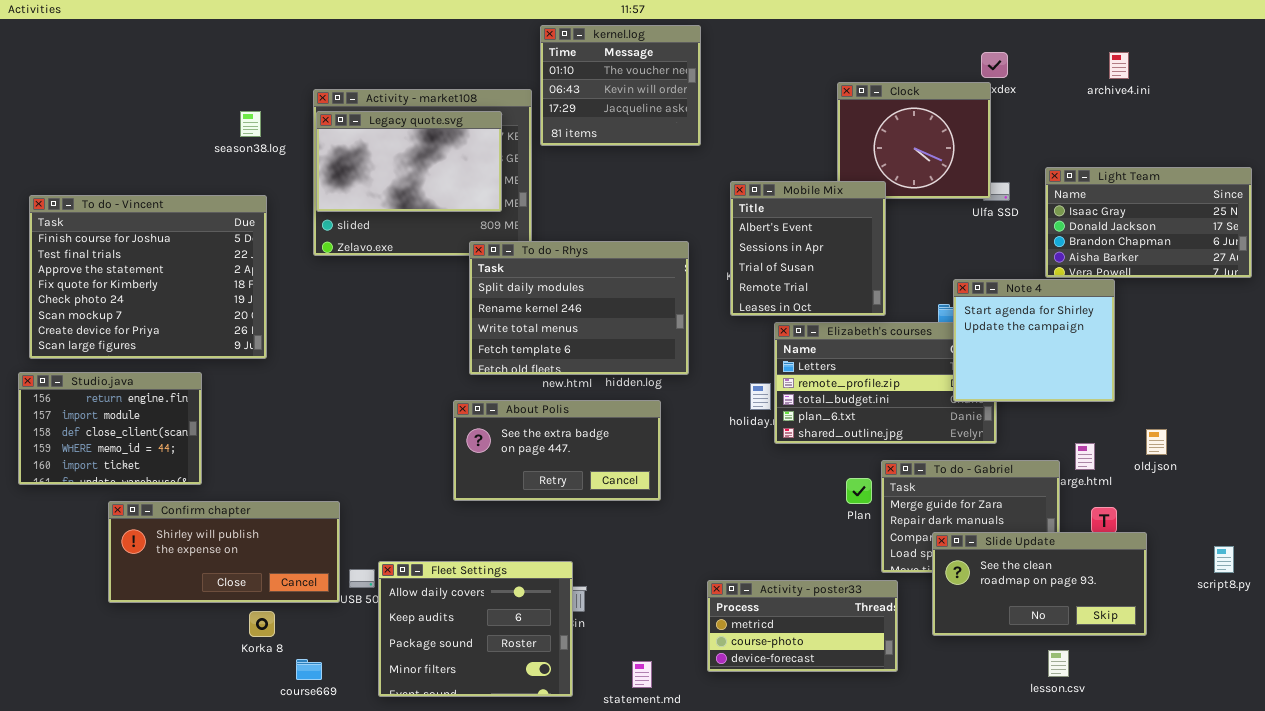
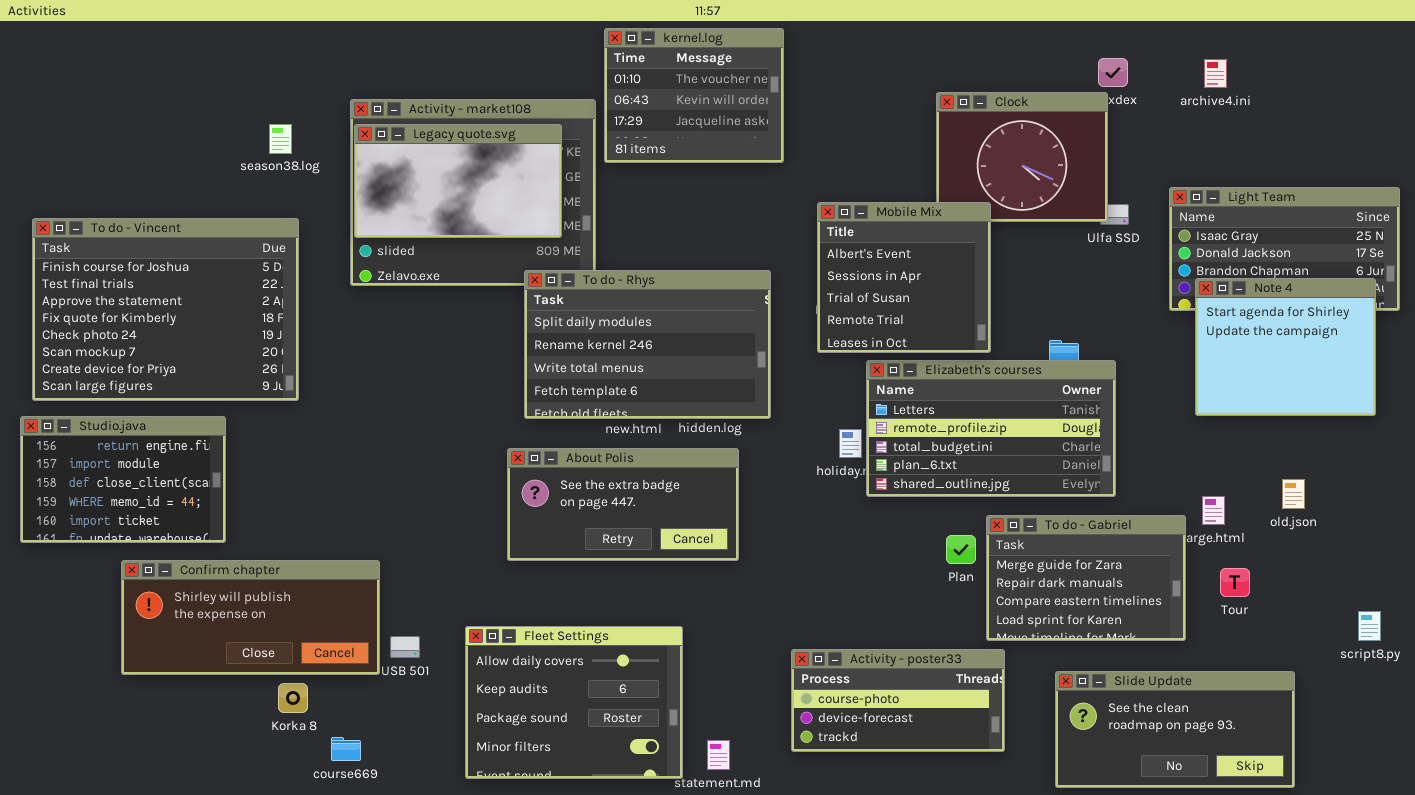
archive4.ini: [1109,52,1129,79] -> [1204,59,1227,88], moved
Note 4: [953,279,1115,402] -> [1195,278,1376,416], moved
Slide Update: [932,532,1147,636] -> [1055,671,1295,788], moved
Fleet Settings: [378,561,573,697] -> [465,626,683,779], moved
Activity - poster33: [707,580,898,672] -> [791,649,1005,752], scrolled down 1 row

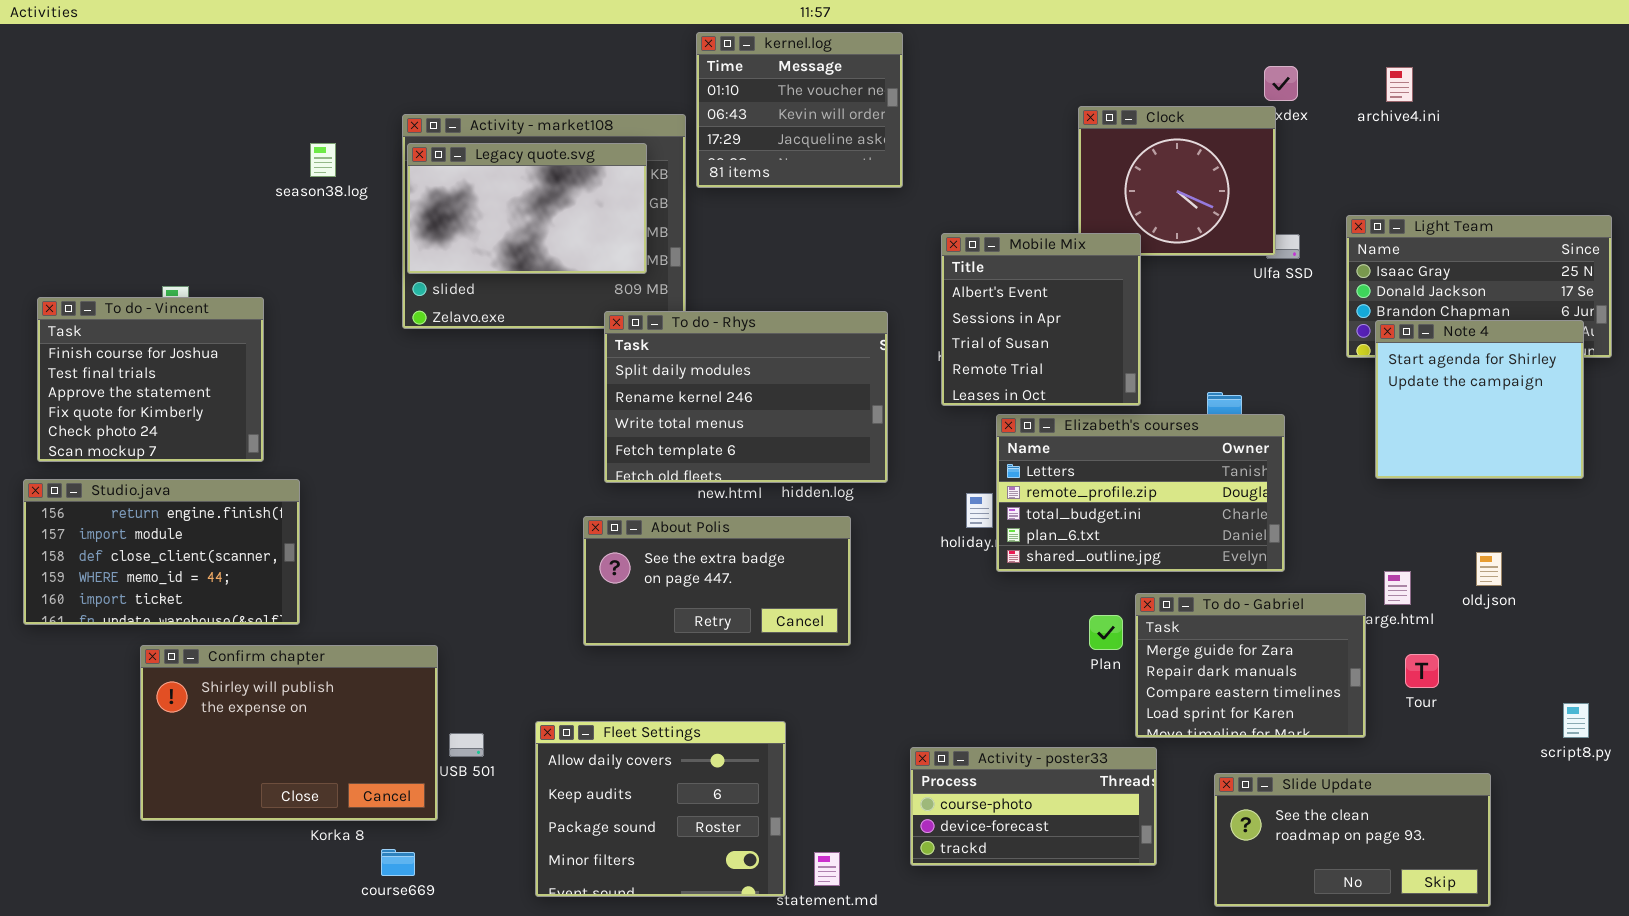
To do - Vincent: [32,218,299,401] -> [37,297,264,462], resized
Studio.java: [20,416,226,543] -> [23,479,300,625], resized
Confirm chapter: [121,560,380,675] -> [140,645,438,821], resized

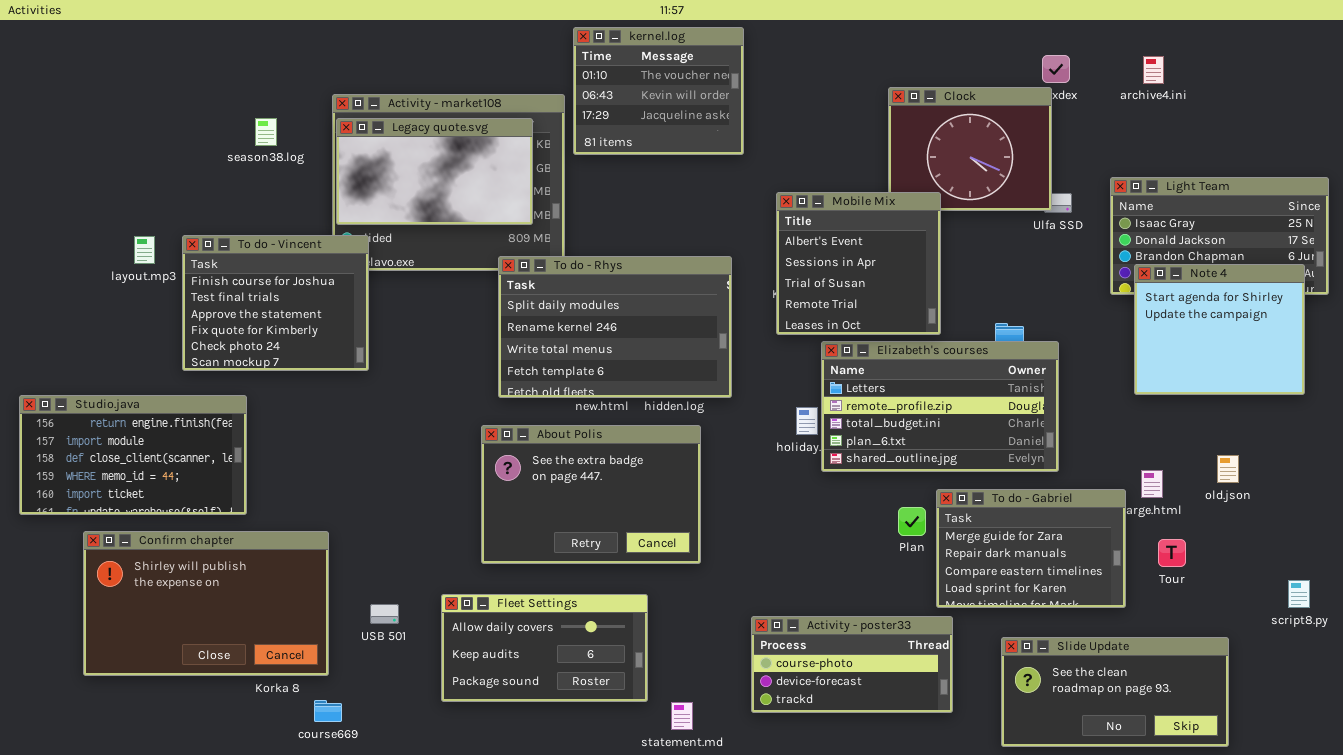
To do - Vincent: [37,297,264,462] -> [182,235,369,371], moved
About Polis: [583,516,851,646] -> [481,425,701,564], resized
Confirm chapter: [140,645,438,821] -> [83,531,329,676], moved
Fleet Settings: [535,721,786,897] -> [441,594,648,702], resized

